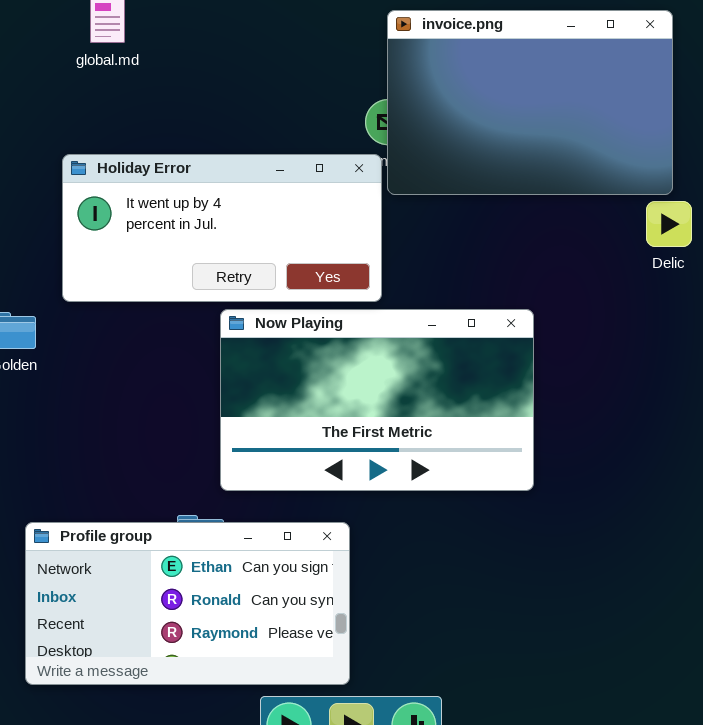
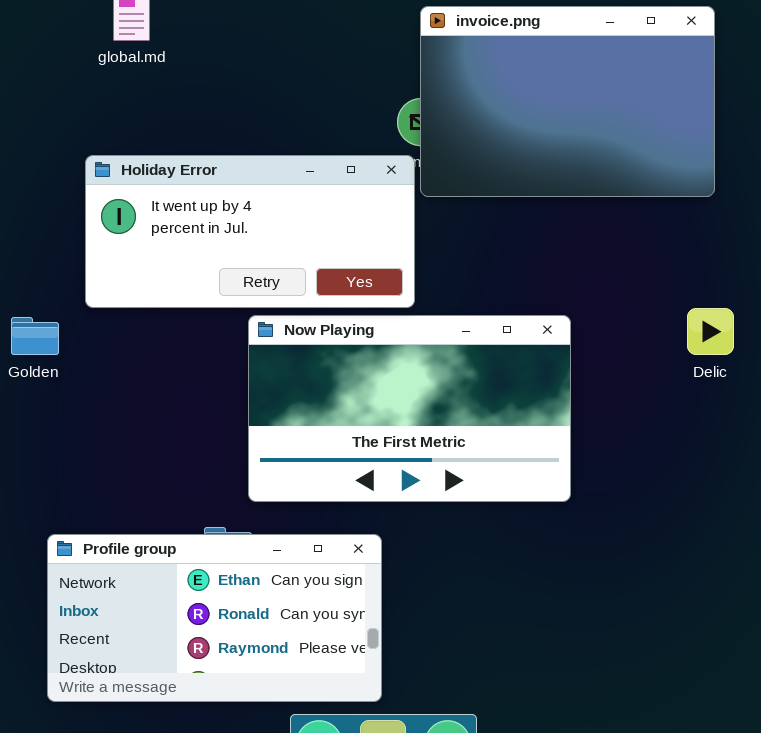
Delic: [646,201,692,247] -> [687,308,734,355], moved

